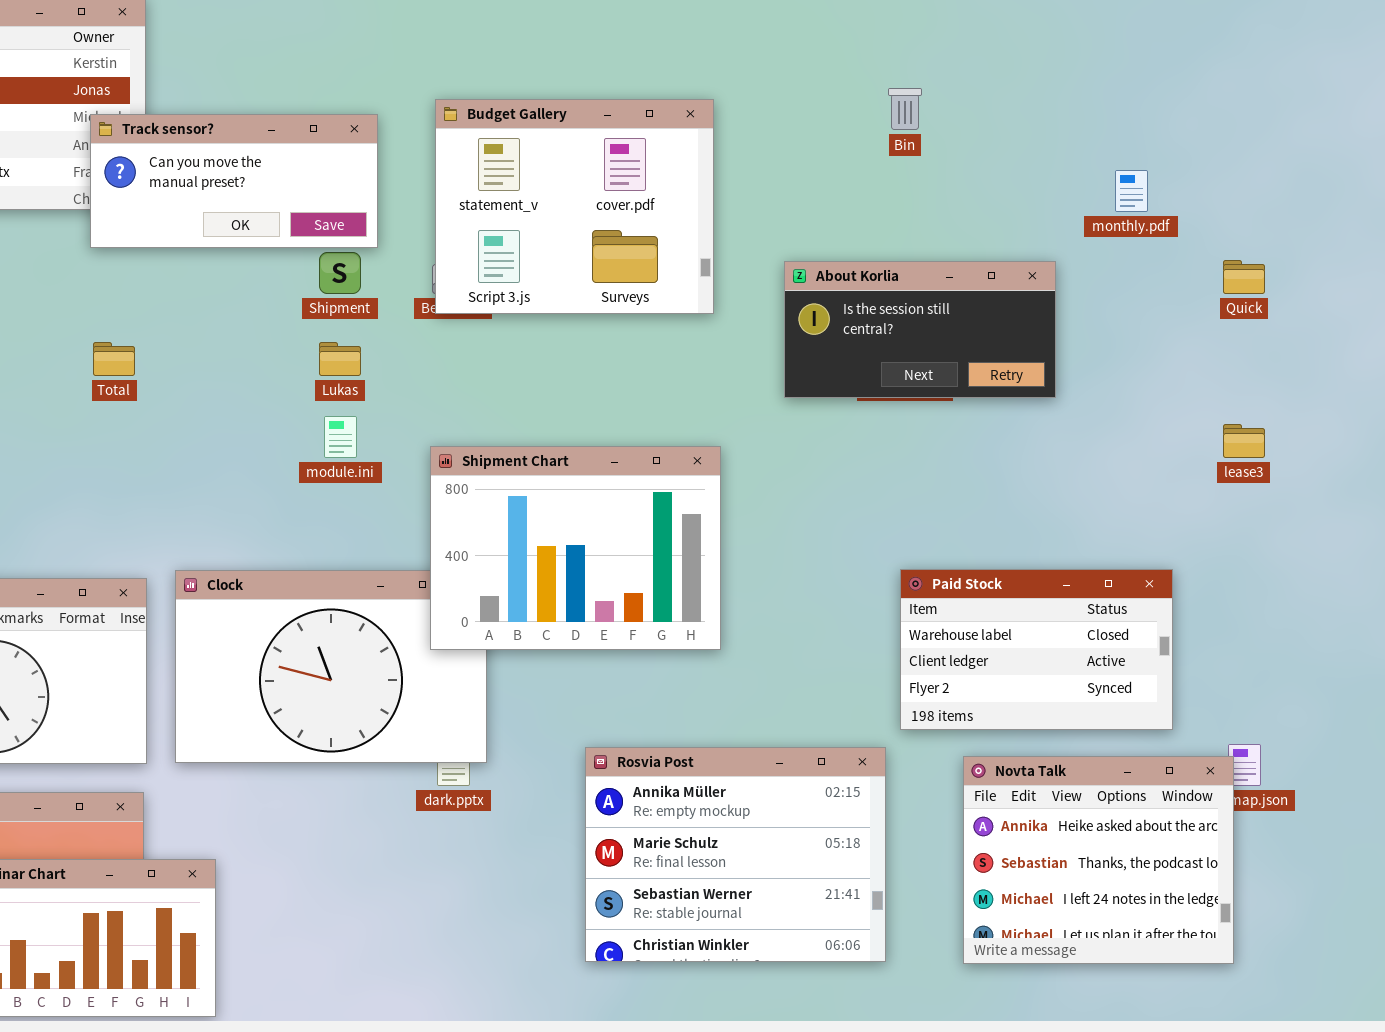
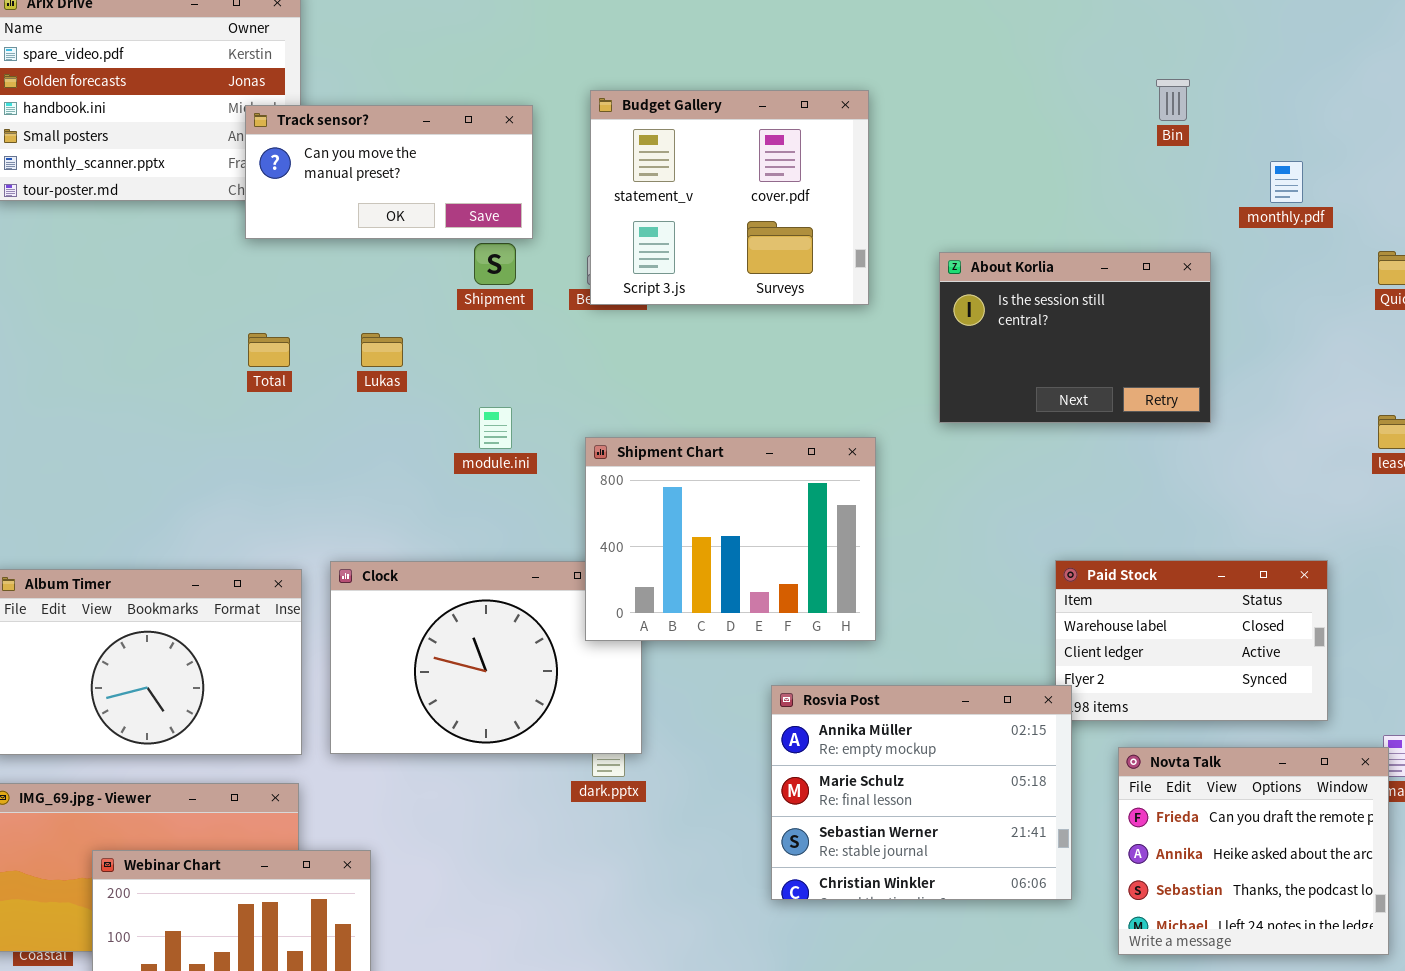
Bin: [888,88,922,130] -> [1156,79,1190,121], moved
About Korlia: [784,261,1056,398] -> [939,252,1211,423], resized
Lukas: [319,342,361,376] -> [361,333,403,367], moved
Rosvia Post: [585,747,886,962] -> [771,685,1072,900], moved
Novta Talk: [963,756,1234,964] -> [1118,747,1389,955], scrolled up 1 row

